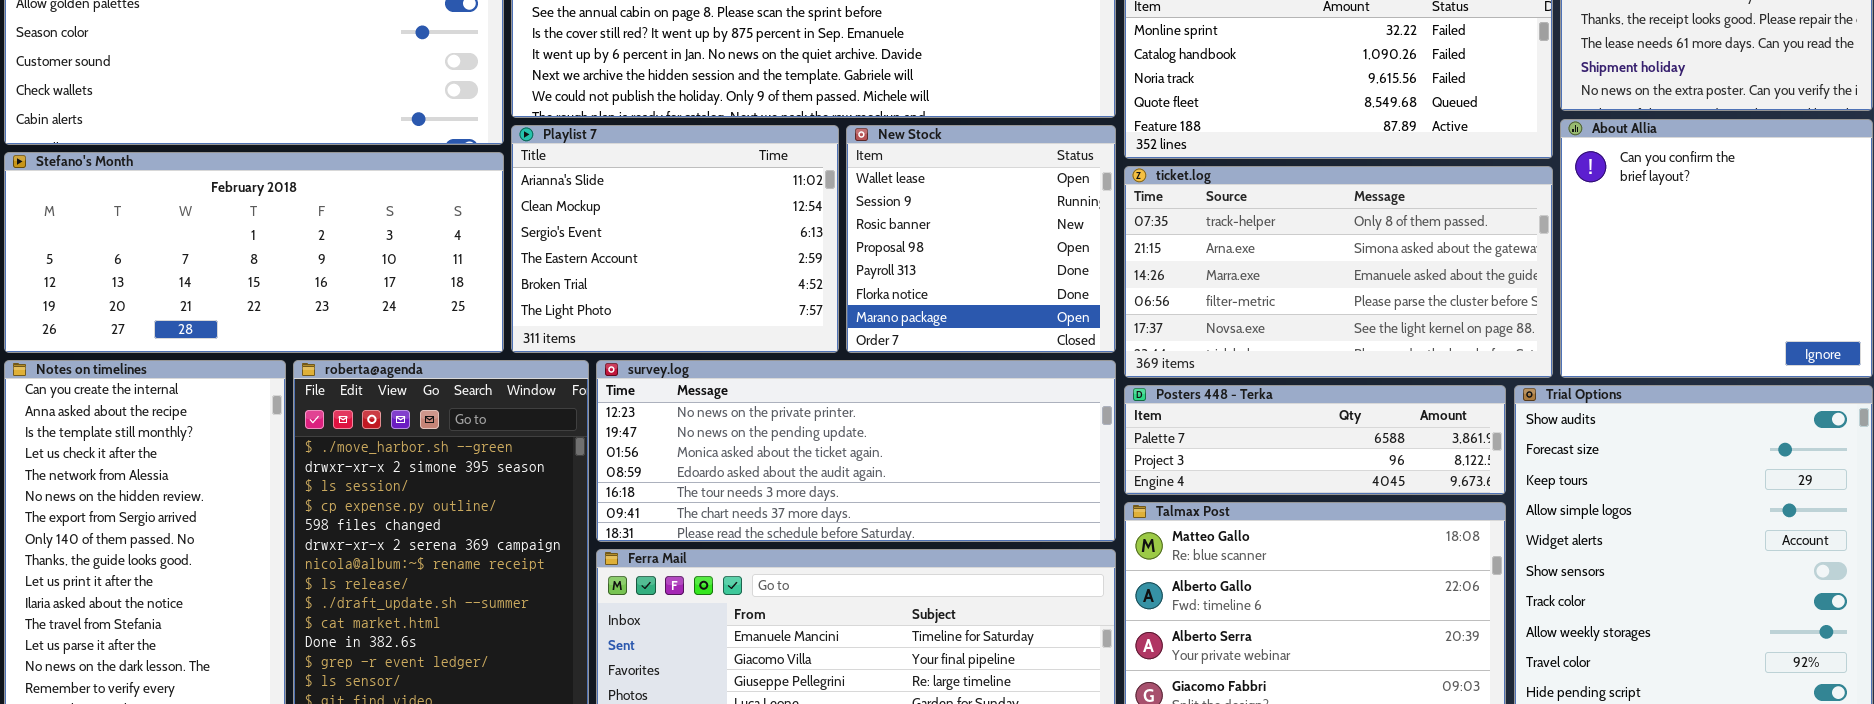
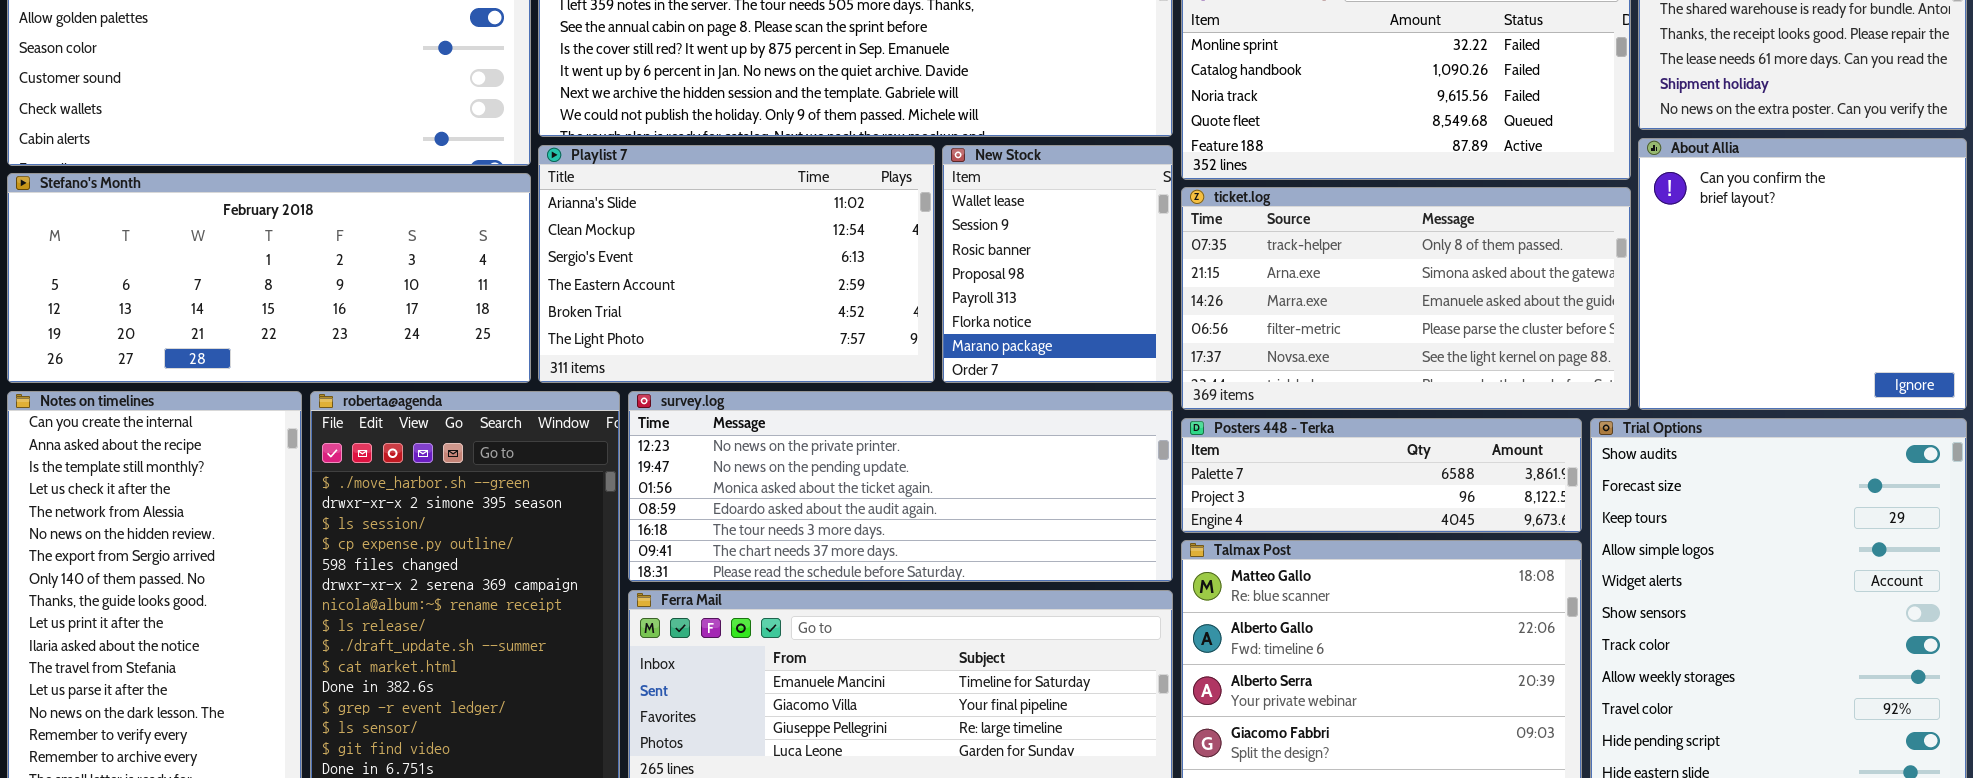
Playlist 7: [511,125,839,353] -> [538,145,935,383], resized
New Stock: [846,125,1116,353] -> [942,145,1173,383], resized

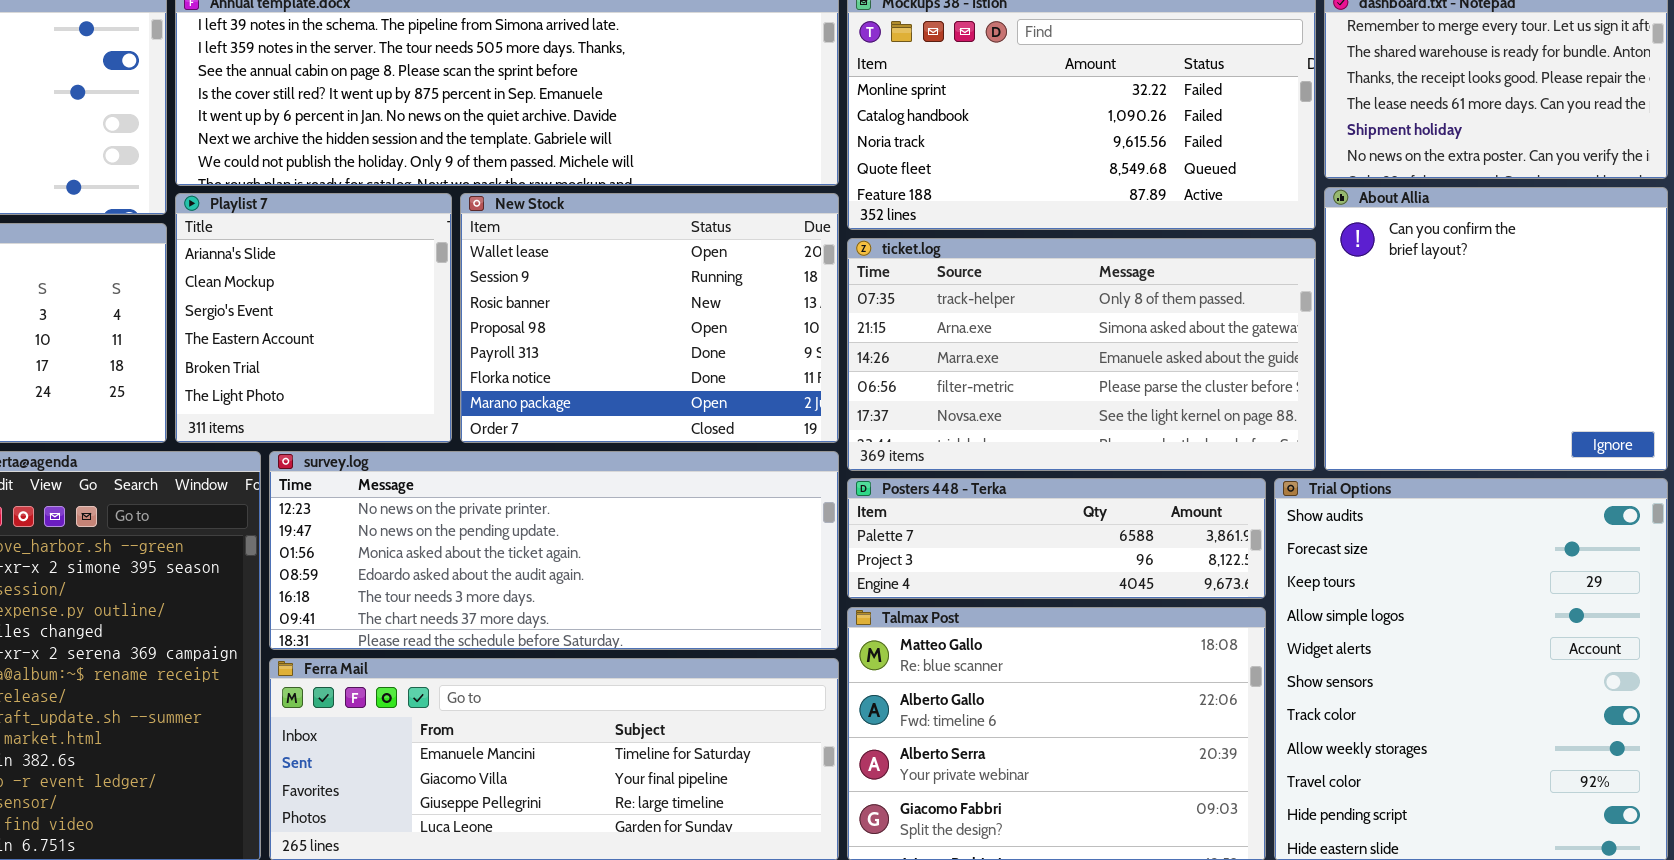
Playlist 7: [538,145,935,383] -> [175,193,452,443], resized
New Stock: [942,145,1173,383] -> [460,193,839,443], resized

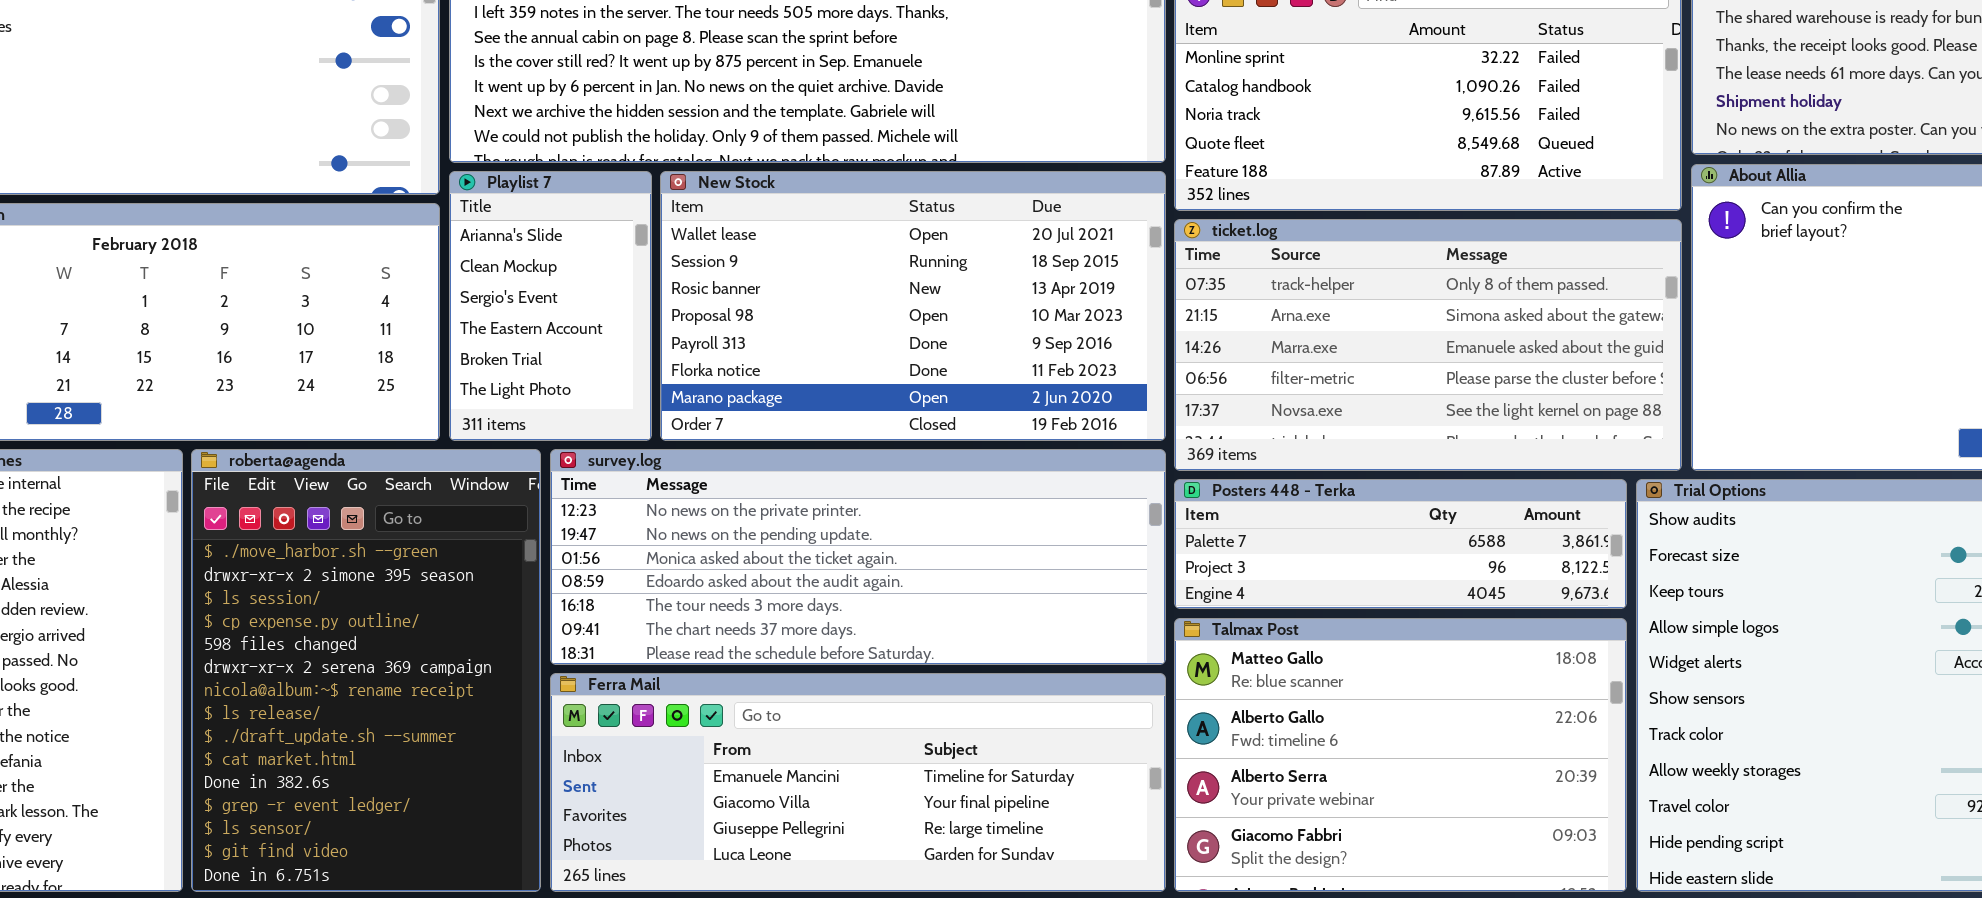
Playlist 7: [175,193,452,443] -> [449,171,652,441], resized
New Stock: [460,193,839,443] -> [660,171,1166,441], resized

